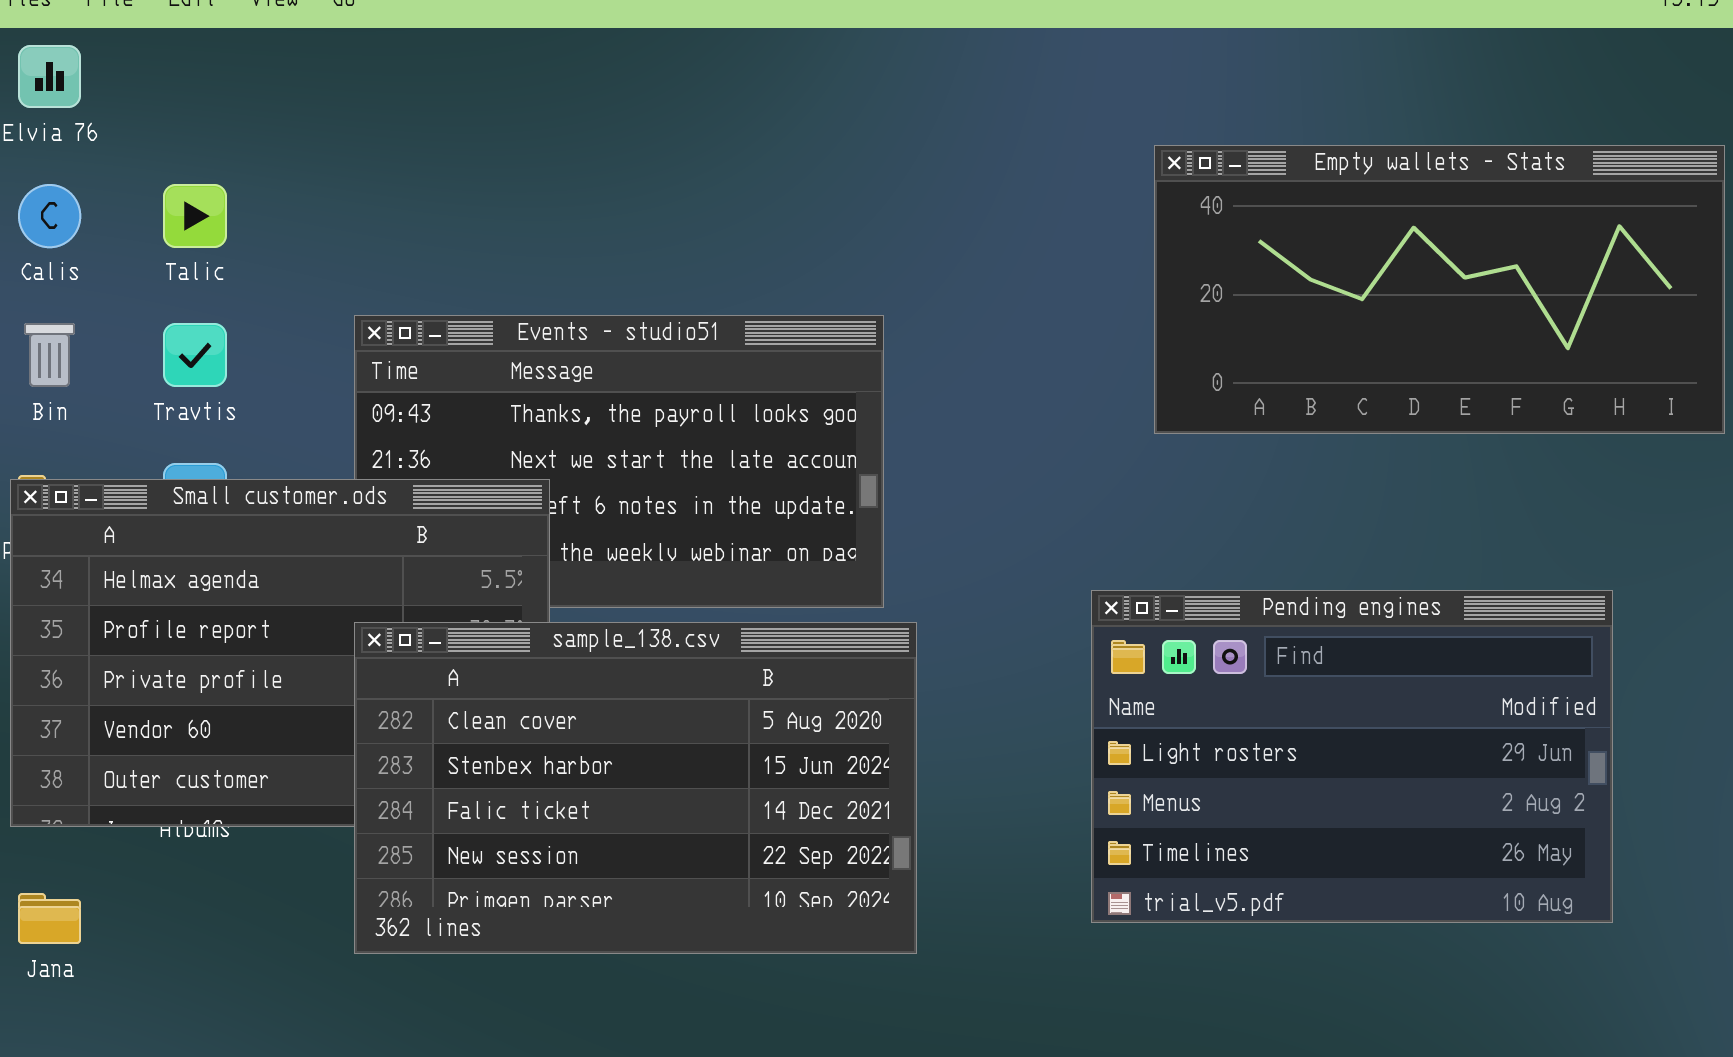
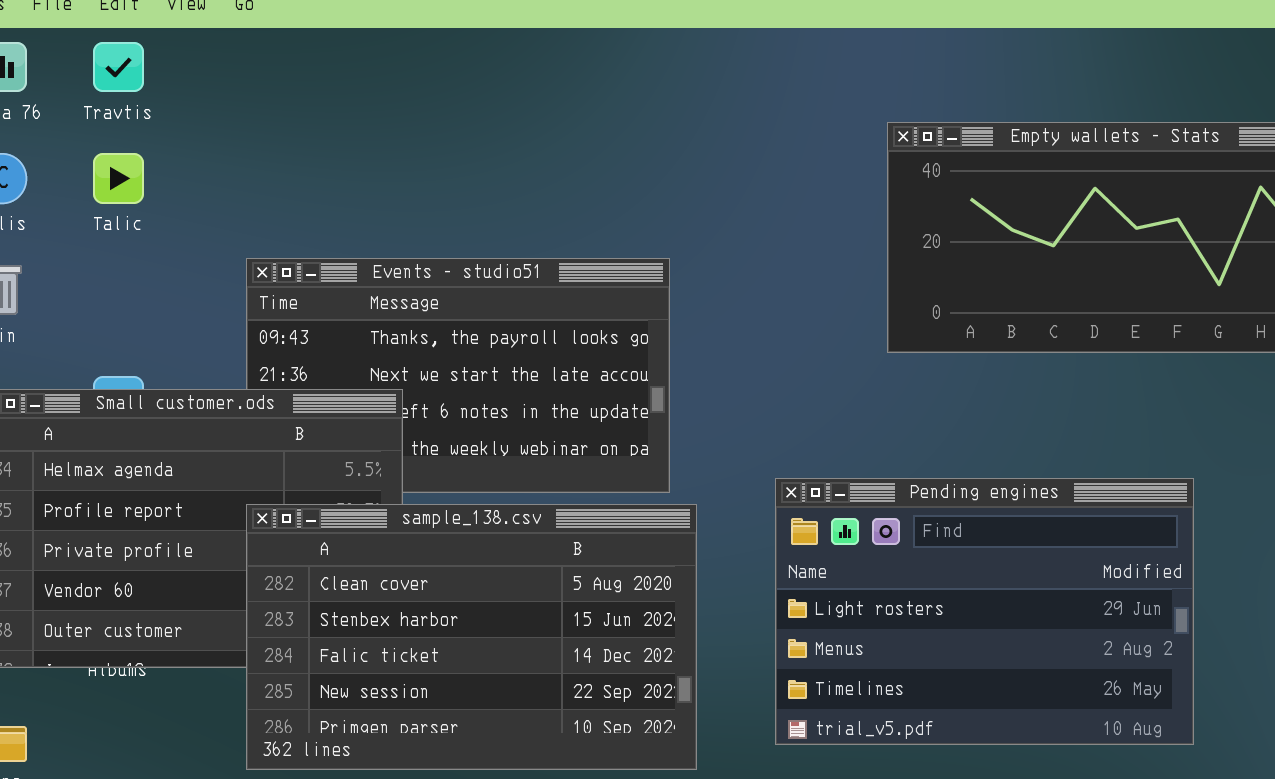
Travtis: [163,323,227,387] -> [93,42,144,92], moved
Pending engines: [1091,590,1613,923] -> [775,478,1194,745], moved

